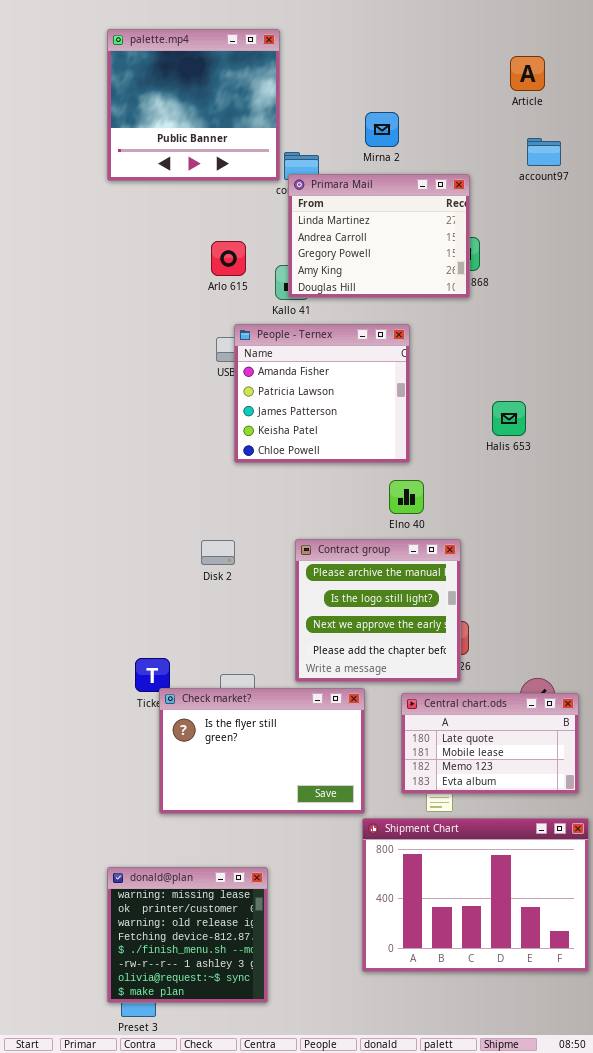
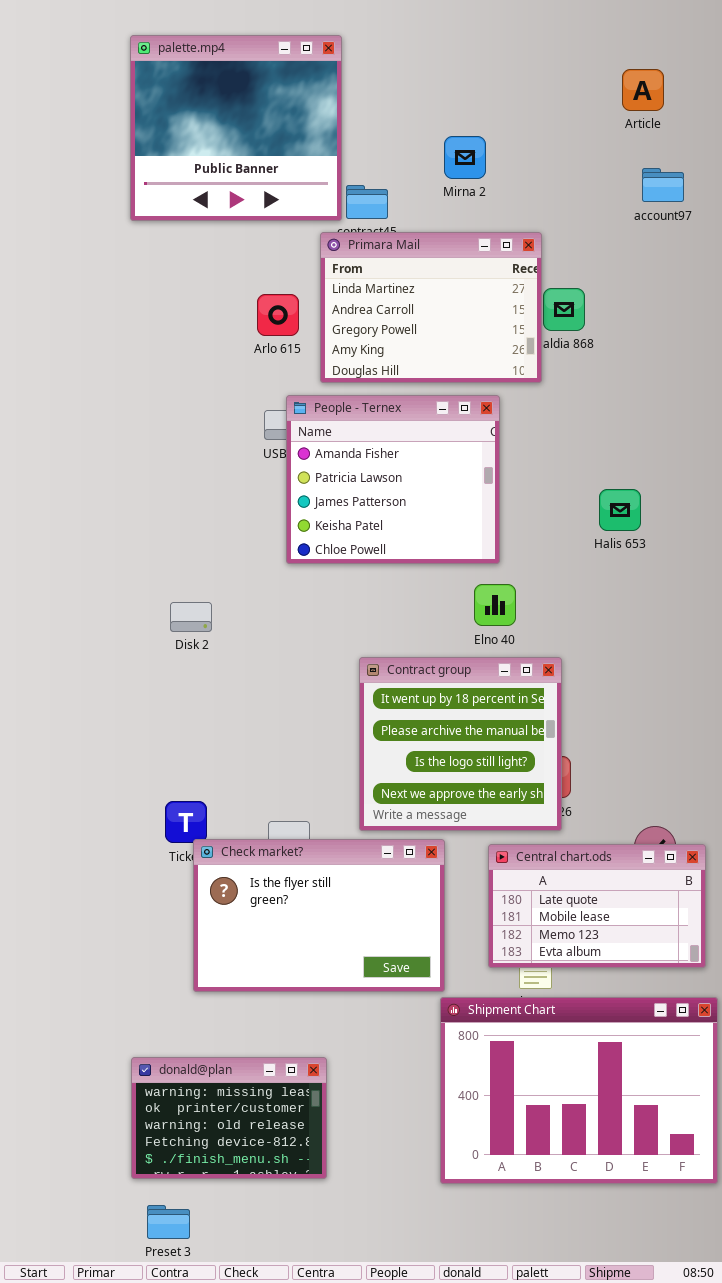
Primara Mail: [288,174,470,298] -> [320,232,542,383], moved
Contract group: [295,539,461,682] -> [359,657,562,831], scrolled up 1 row
Disk 2: [201,540,235,565] -> [170,602,212,632], moved
donald@plan: [107,867,268,1003] -> [131,1057,327,1179], resized

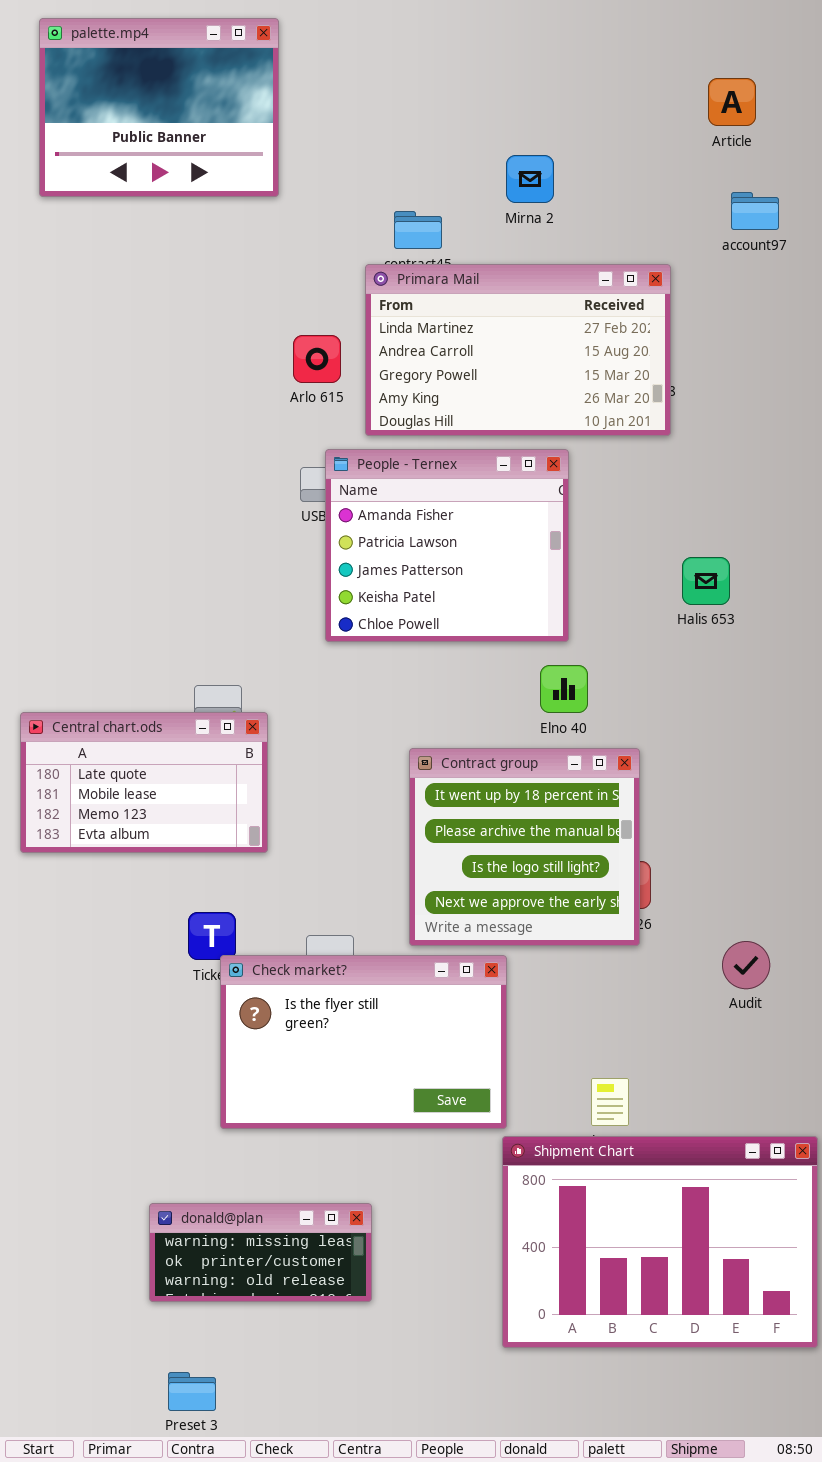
palette.mp4: [130,35,342,221] -> [39,18,279,197], moved, resized
Primara Mail: [320,232,542,383] -> [365,264,671,436], resized
Central chart.ods: [488,844,706,968] -> [20,712,268,853], moved
donald@plan: [131,1057,327,1179] -> [149,1203,372,1302], resized

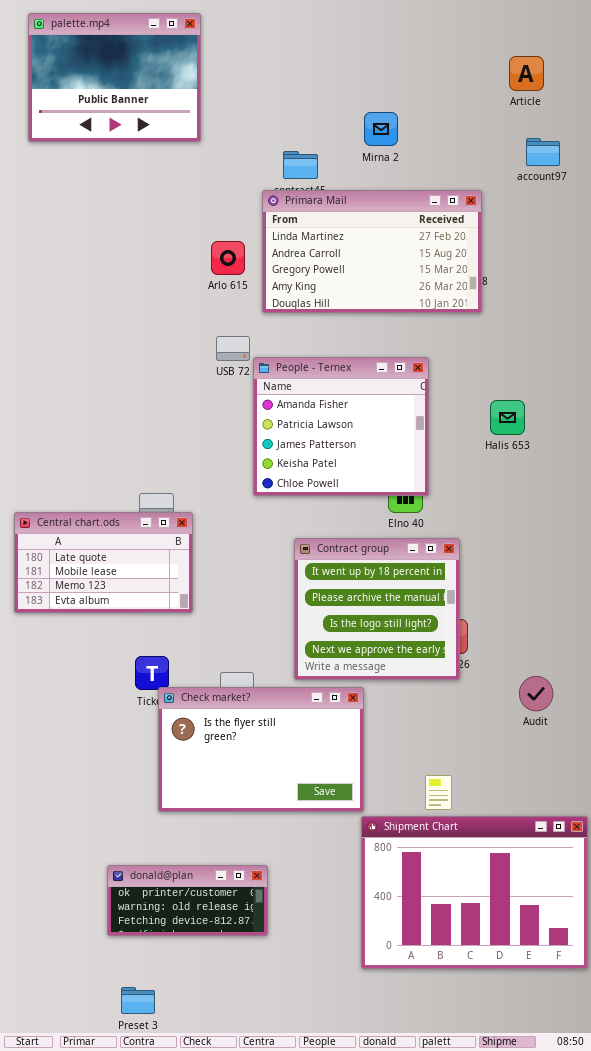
People - Ternex: [325,449,569,642] -> [253,357,429,496], moved
donald@plan: [149,1203,372,1302] -> [107,865,268,936], scrolled down 1 row

